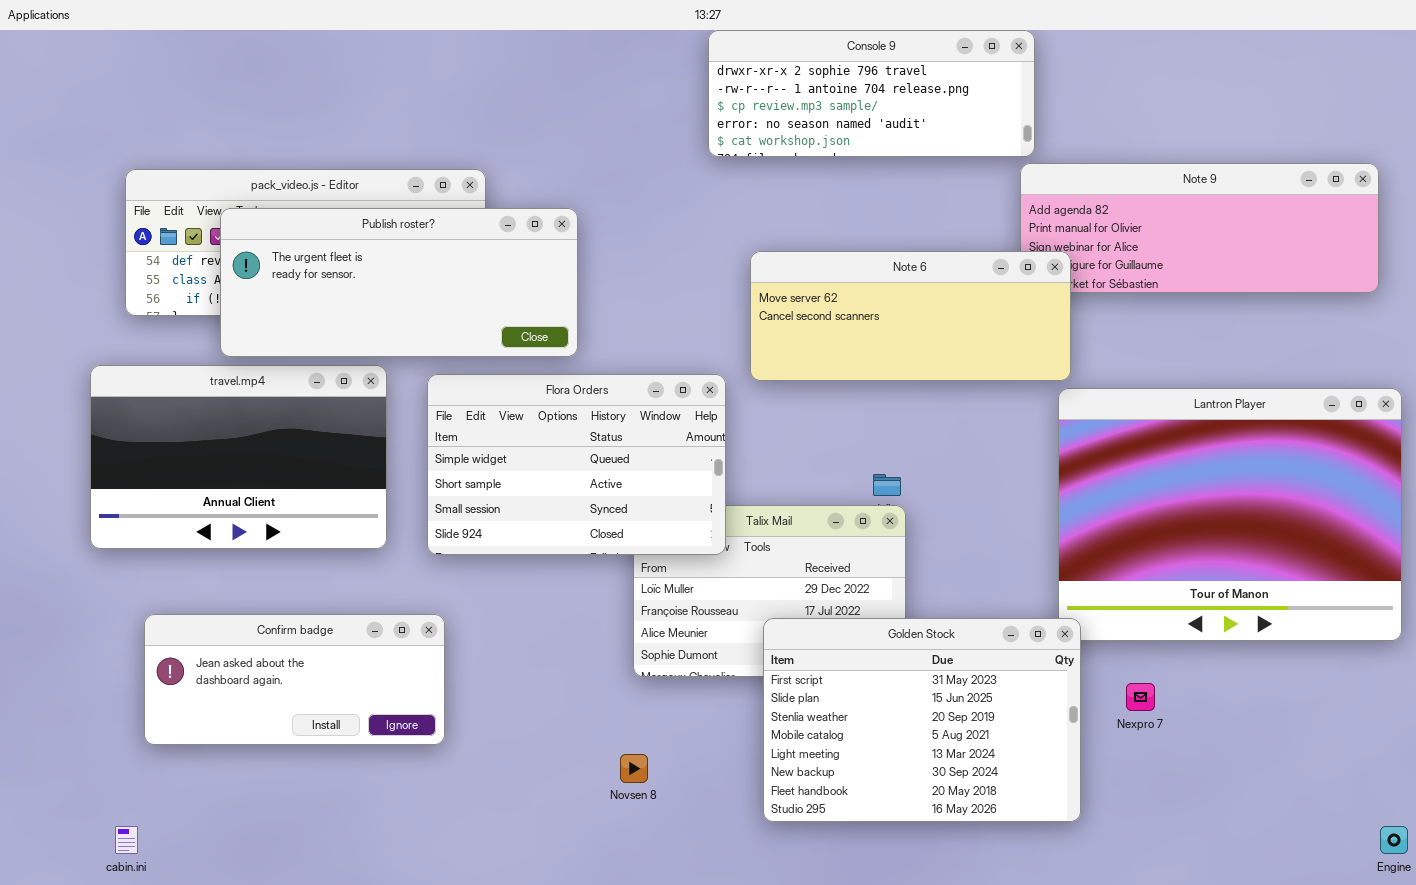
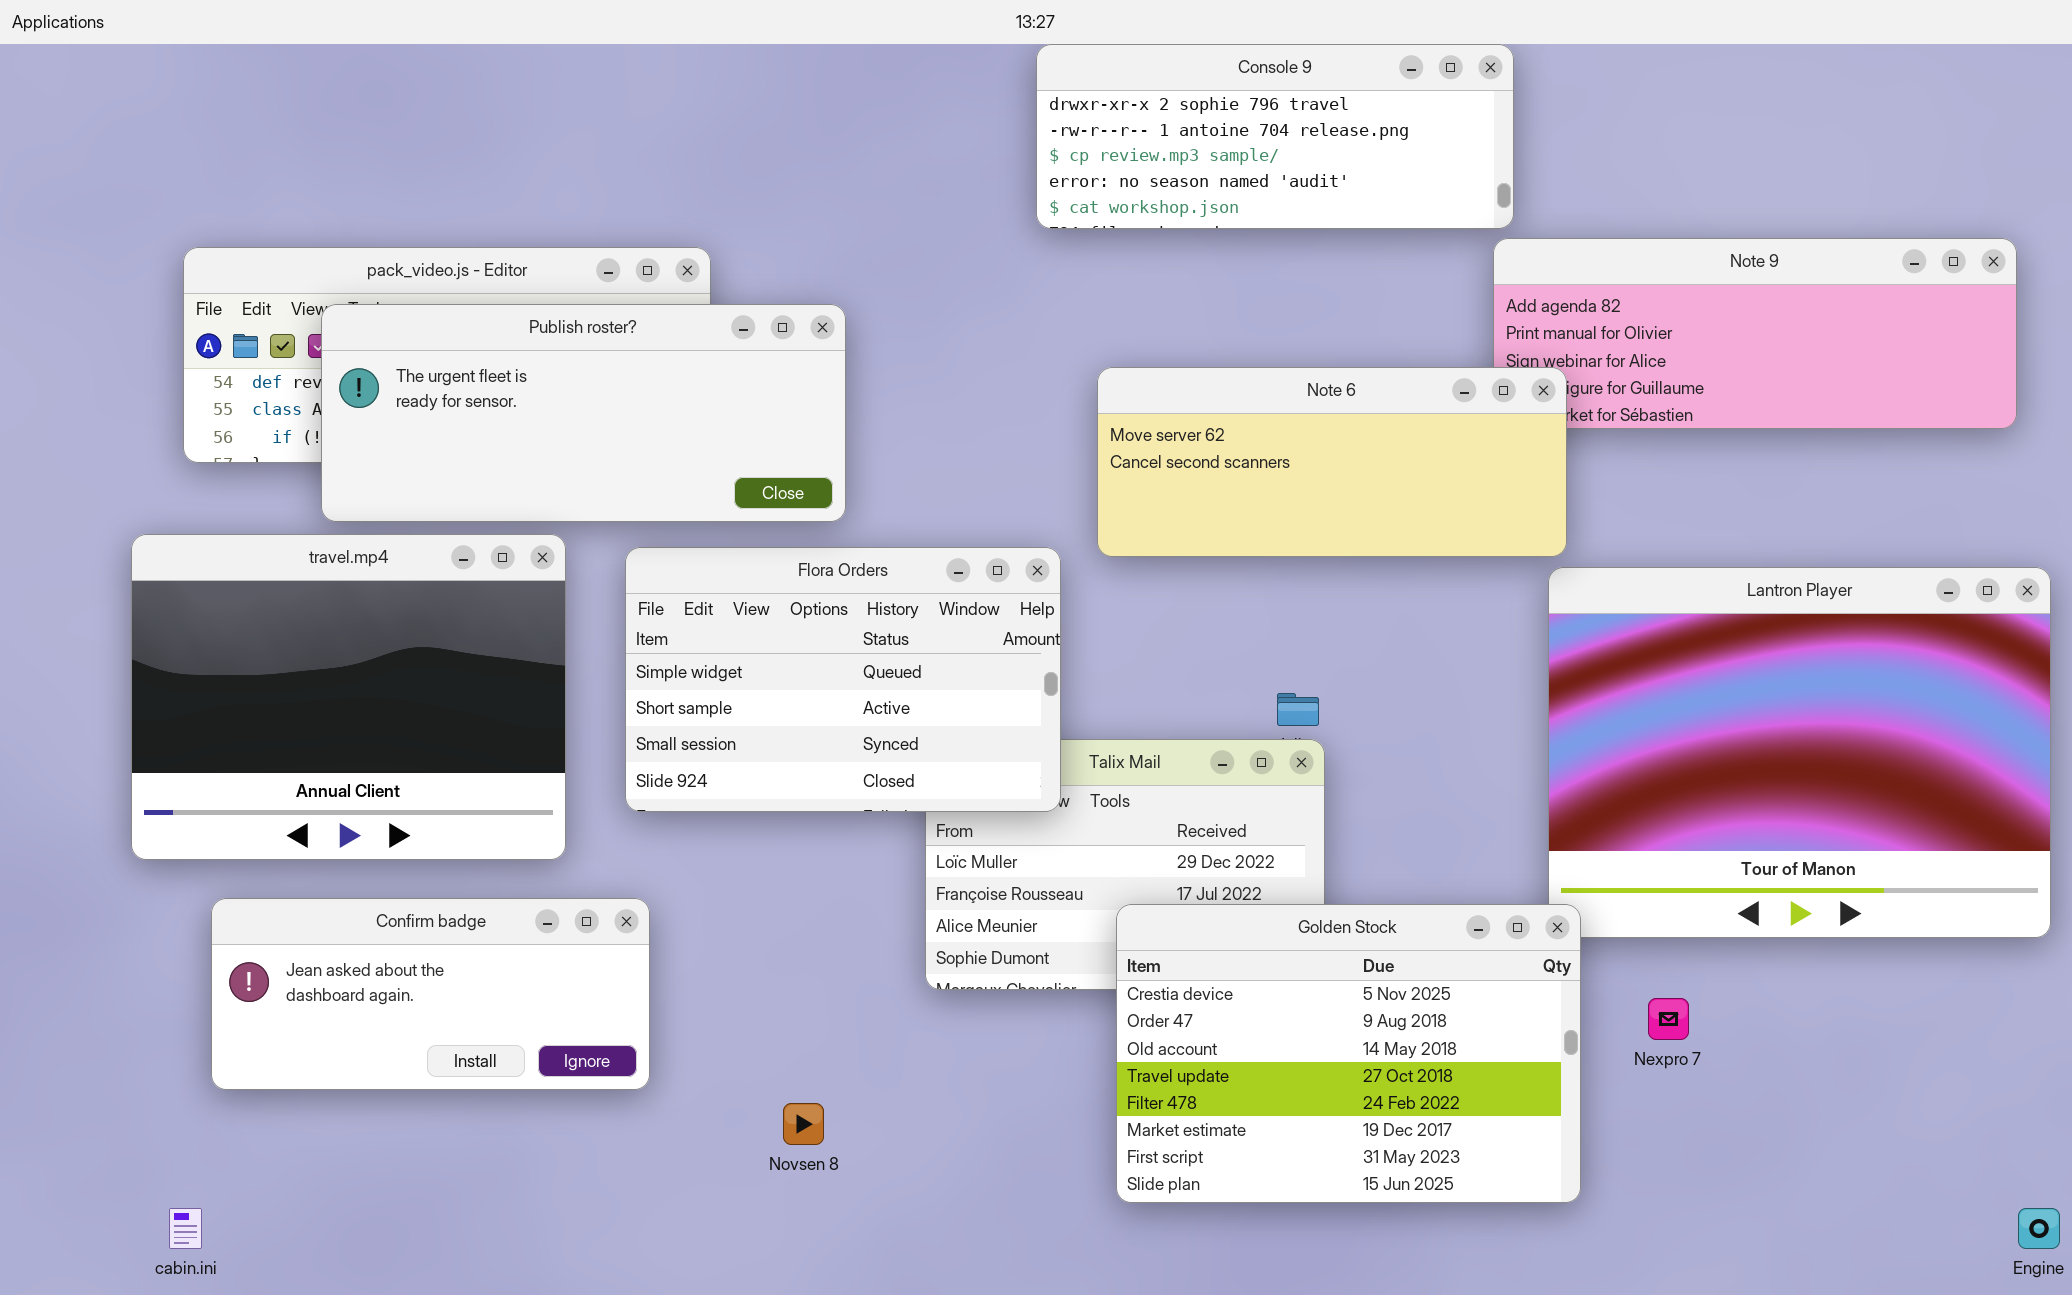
travel.mp4: [90,365,387,549] -> [131,534,566,860], resized
Golden Stock: [763,618,1081,822] -> [1116,904,1581,1203], scrolled up 6 rows
Novsen 8: [620,754,648,783] -> [783,1103,824,1145], moved

